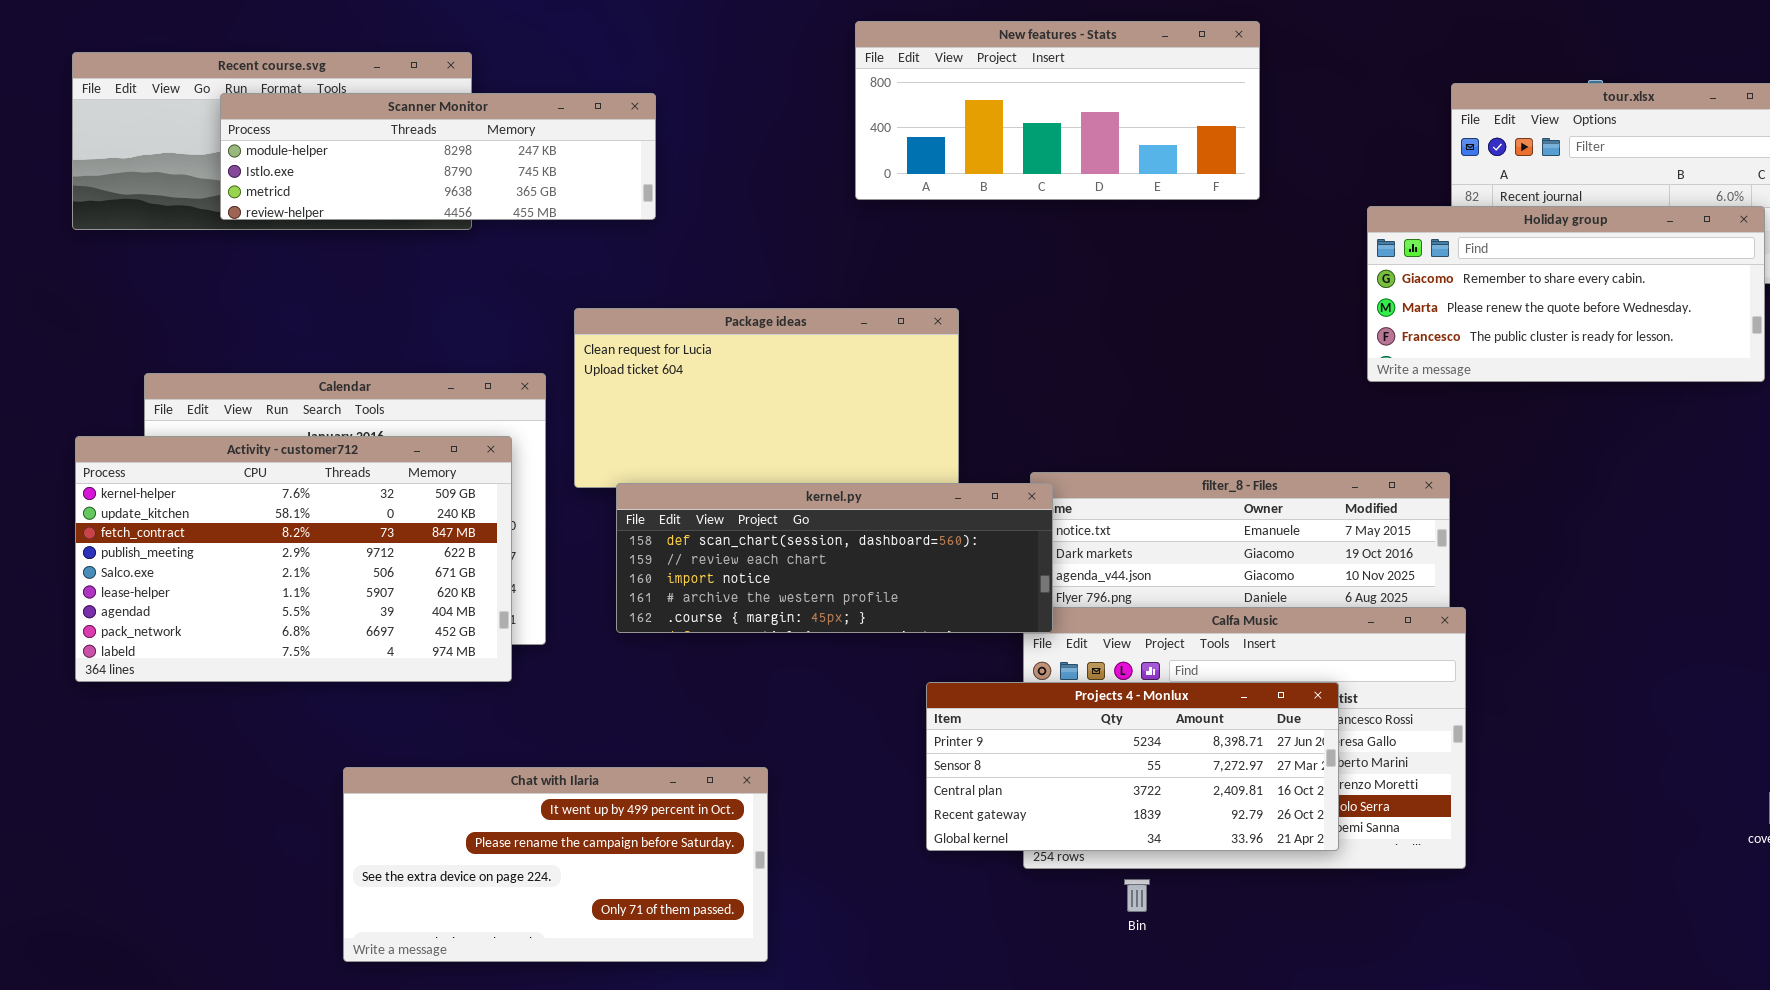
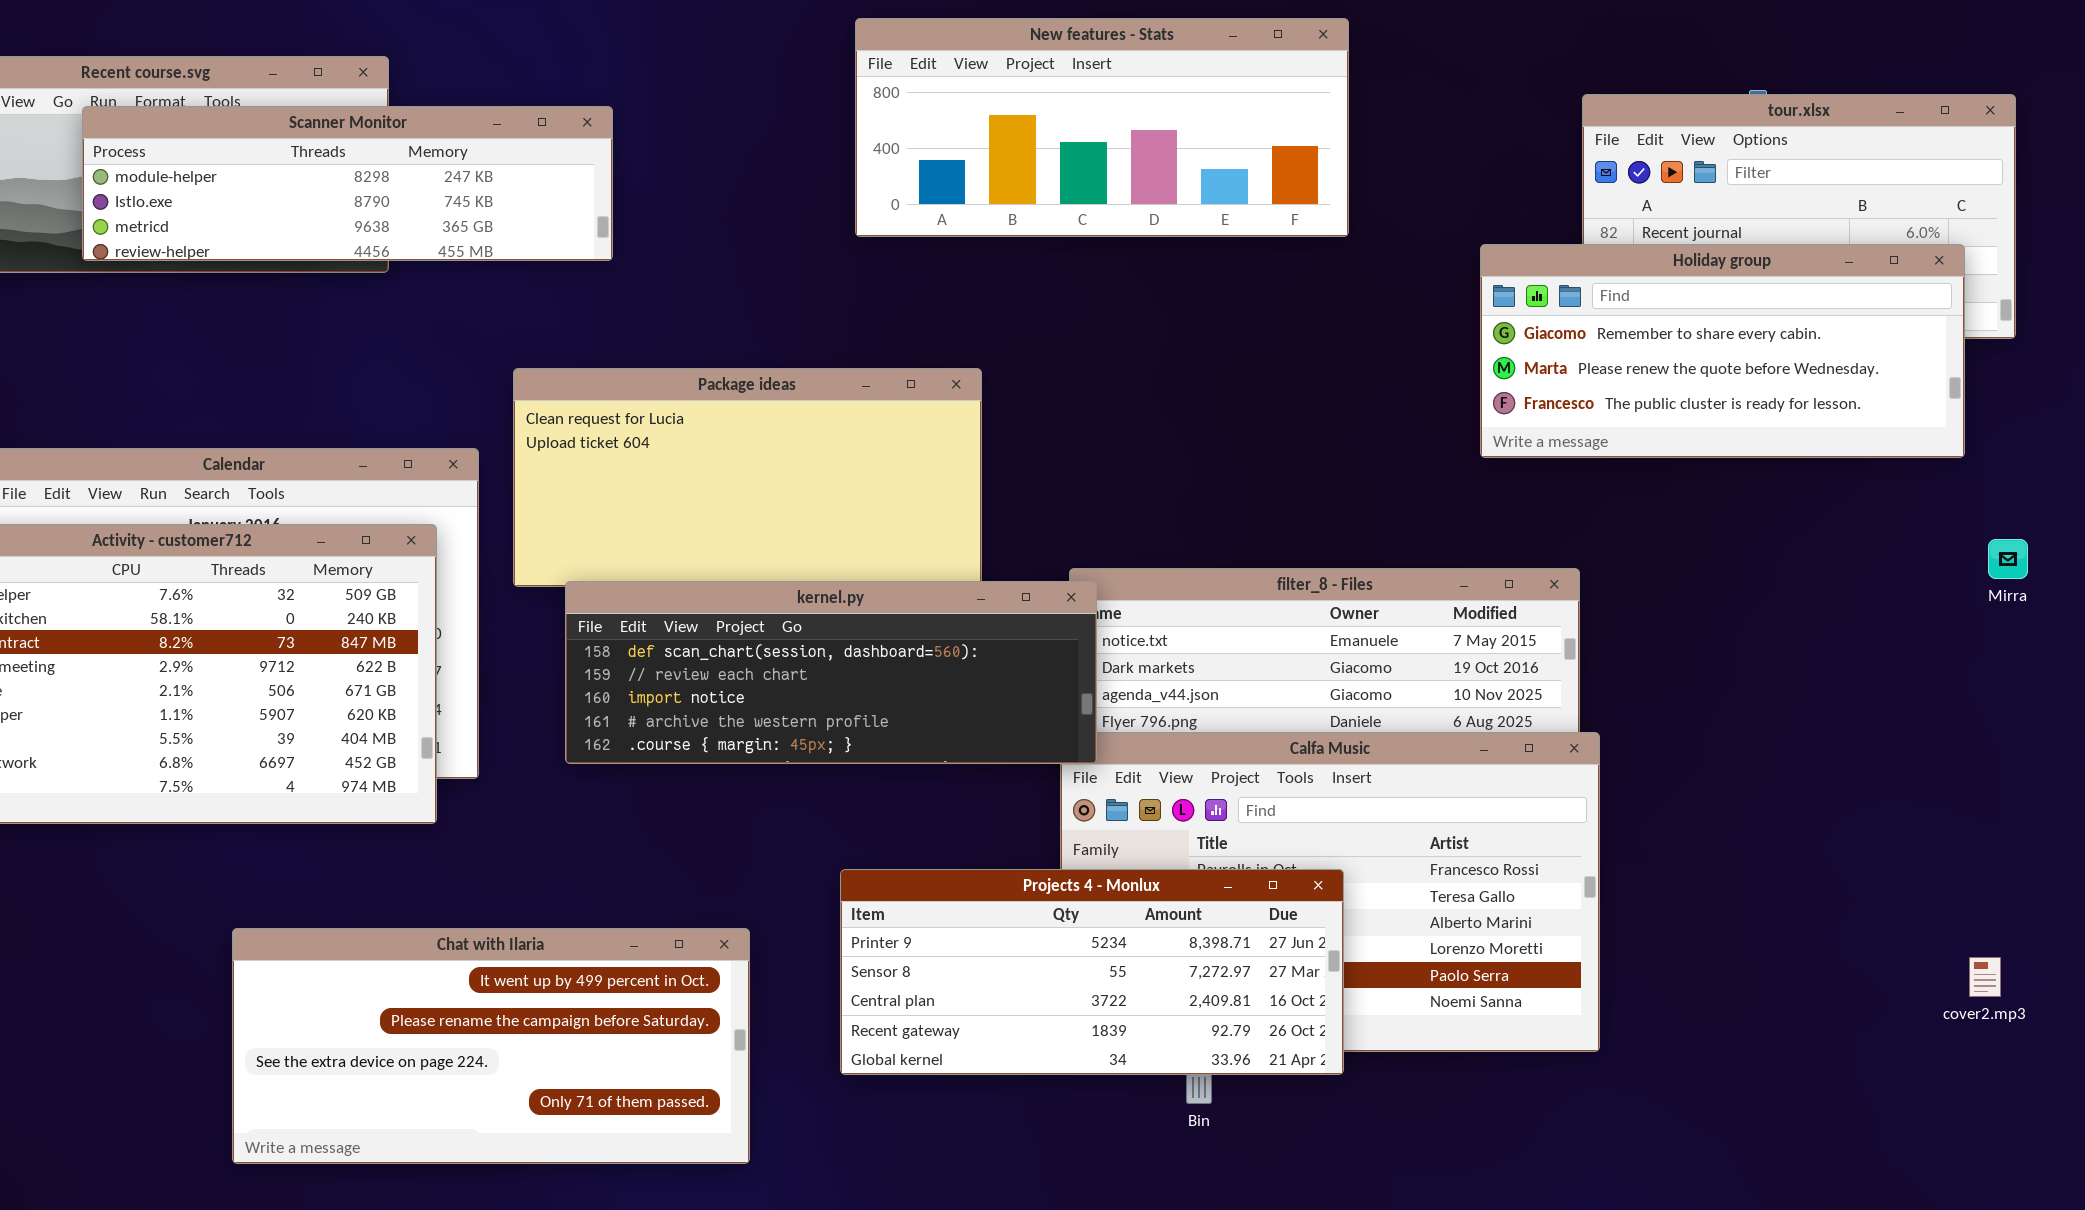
Projects 4 - Monlux: [926,682,1339,851] -> [840,869,1344,1075], moved

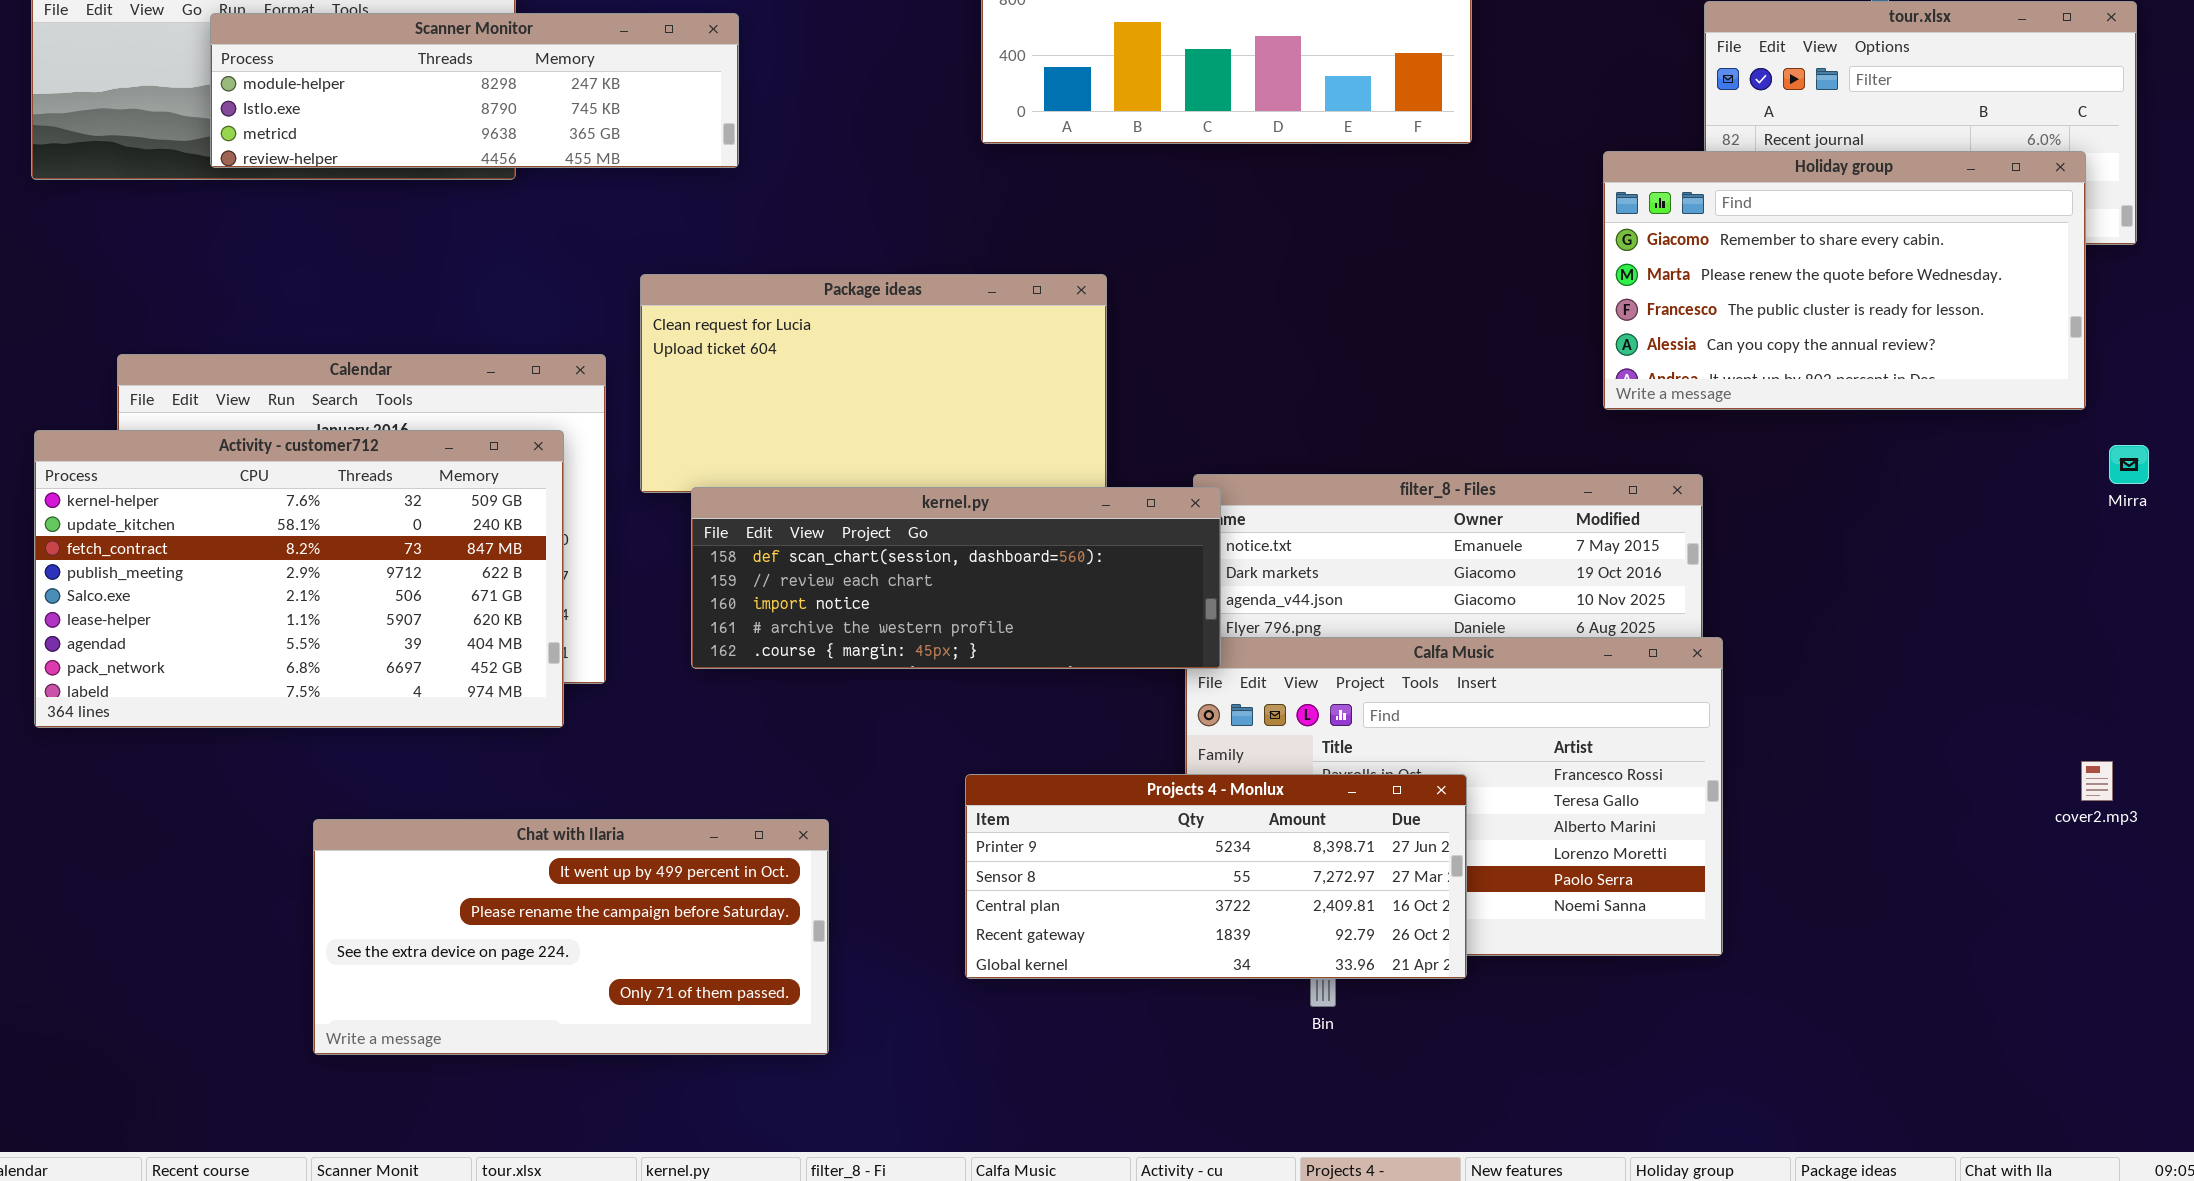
Holiday group: [1480,244,1965,458] -> [1603,151,2086,410], resized
Chat with Ilaria: [232,928,750,1164] -> [313,819,829,1055], moved
cover2.mp3: [1969,957,2001,997] -> [2081,761,2113,801], moved

